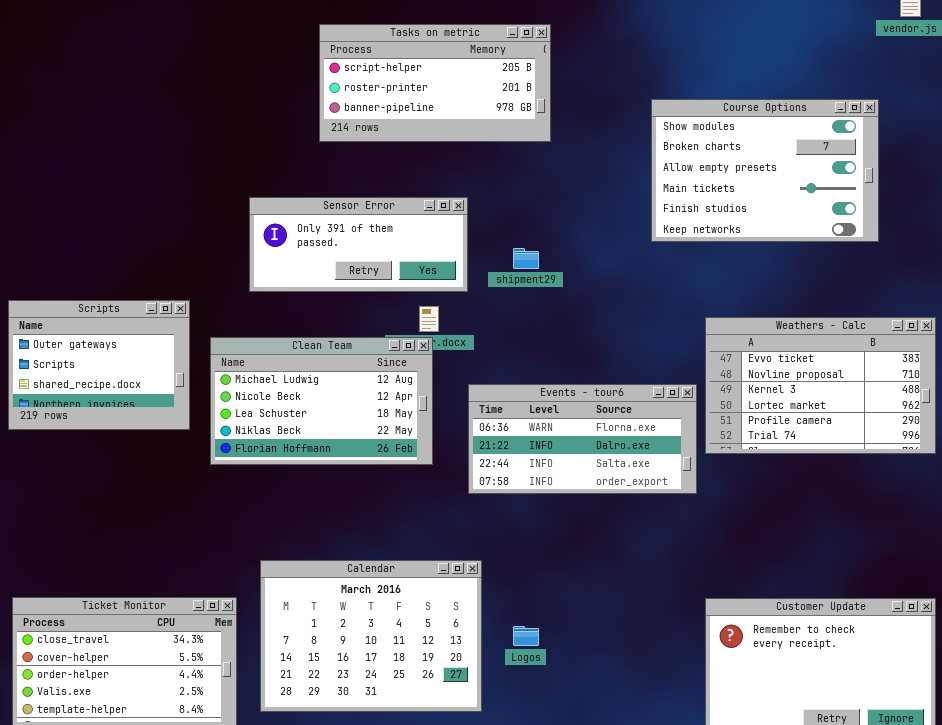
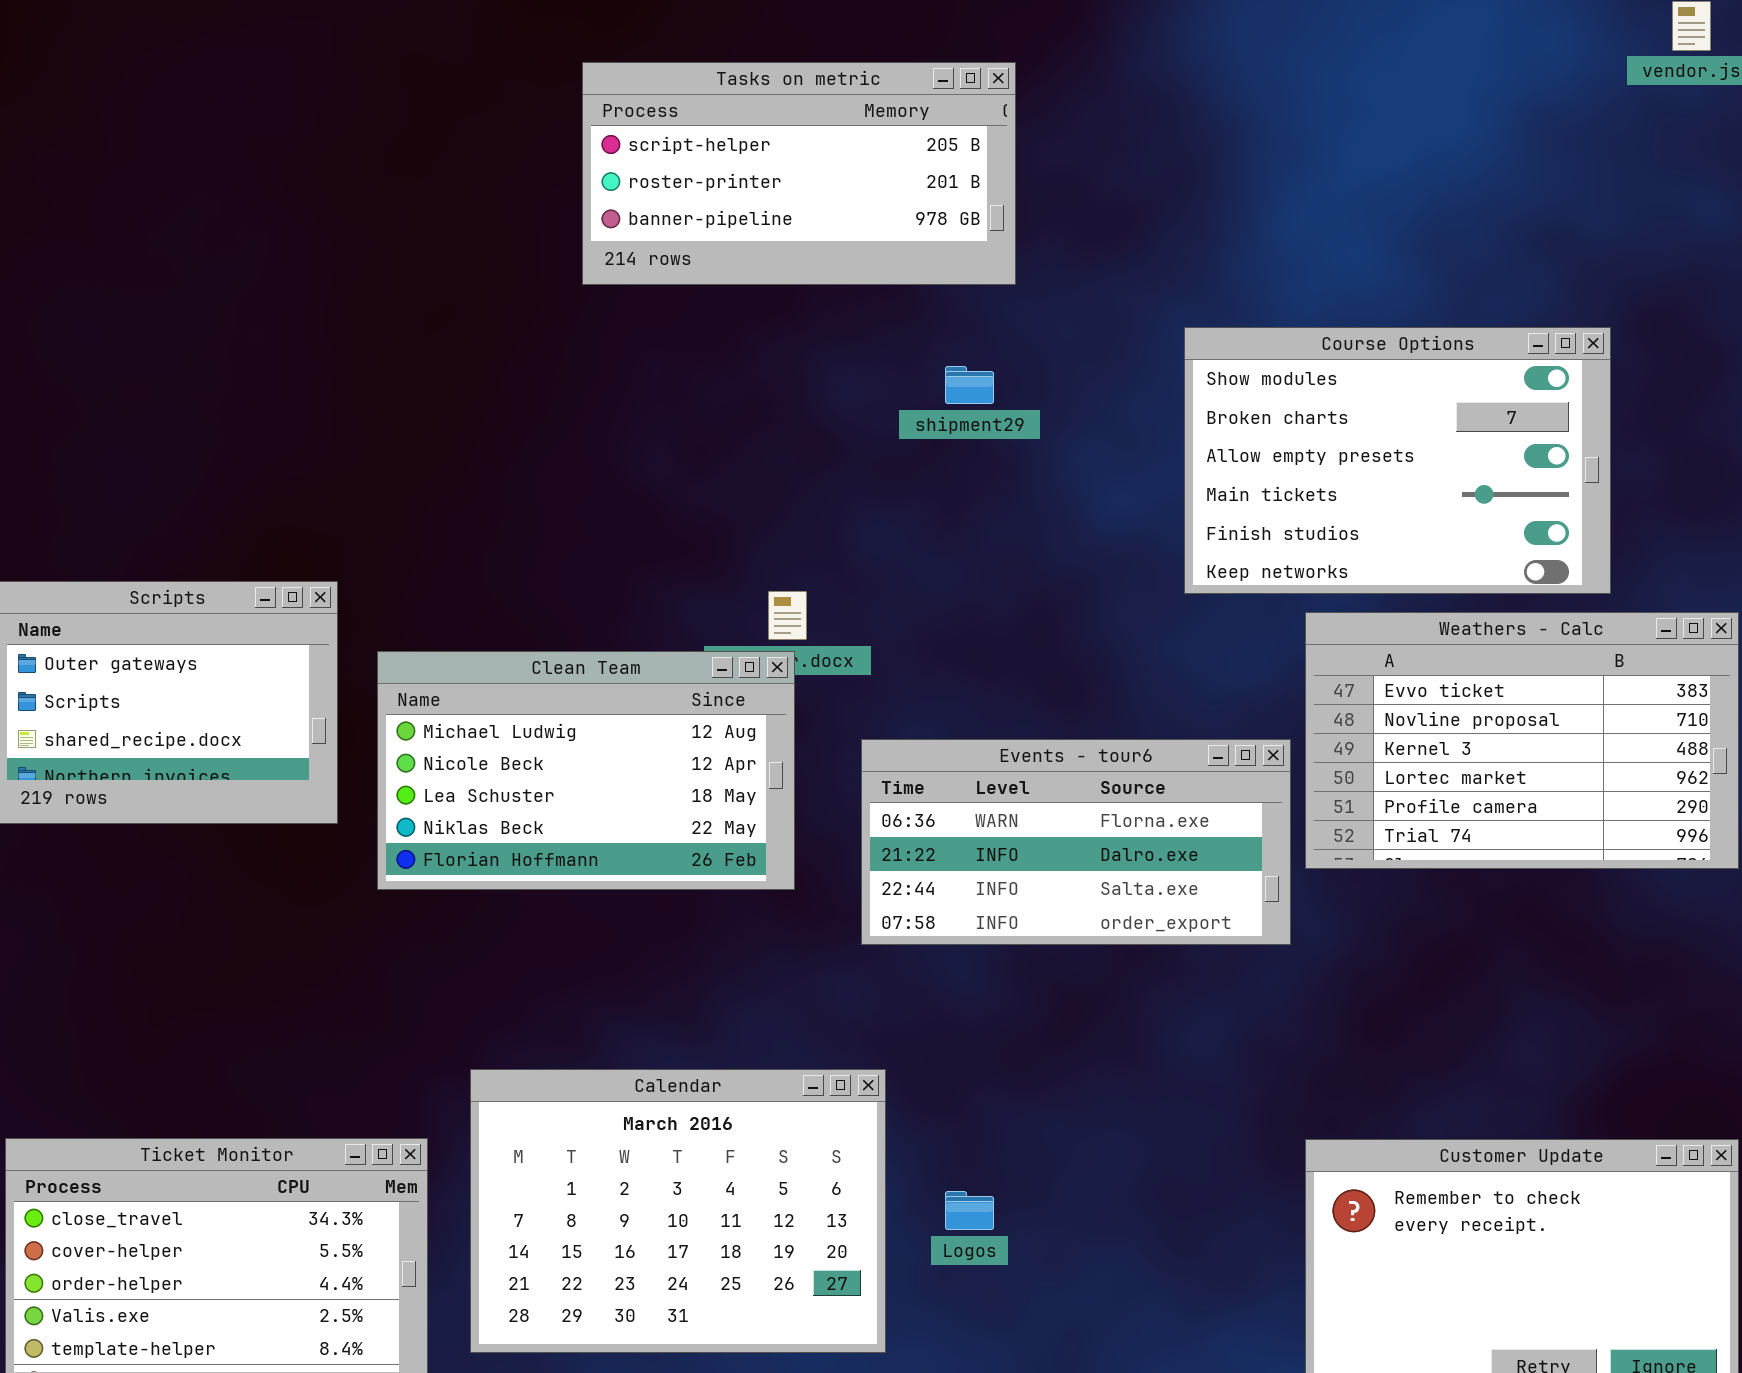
Course Options: [651,99,879,242] -> [1184,327,1611,594], moved
Sensor Error: [249,197,468,292] -> none, closed
shipment29: [513,248,539,269] -> [945,366,994,404], moved

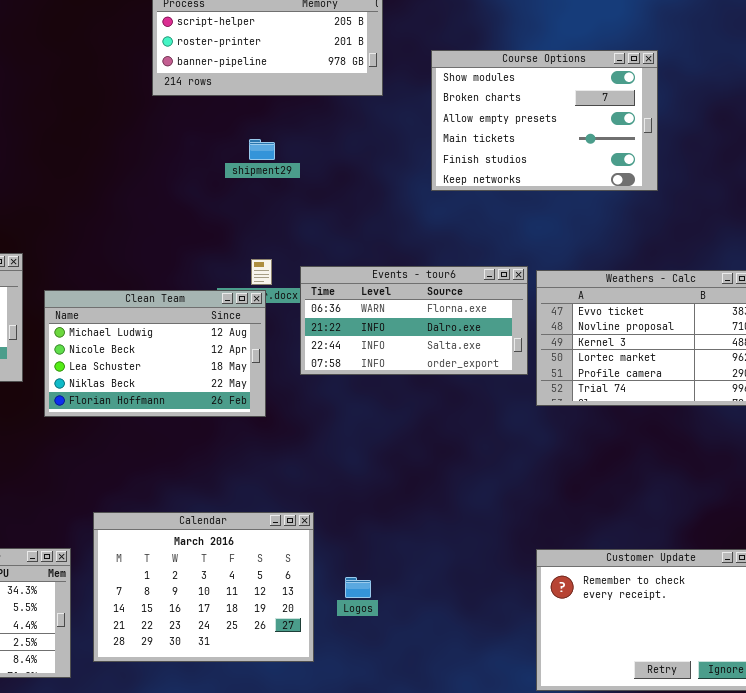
Course Options: [1184,327,1611,594] -> [431,50,658,191], moved
shipment29: [945,366,994,404] -> [249,139,275,160], moved
Events - tour6: [861,739,1291,945] -> [300,266,528,375], moved

